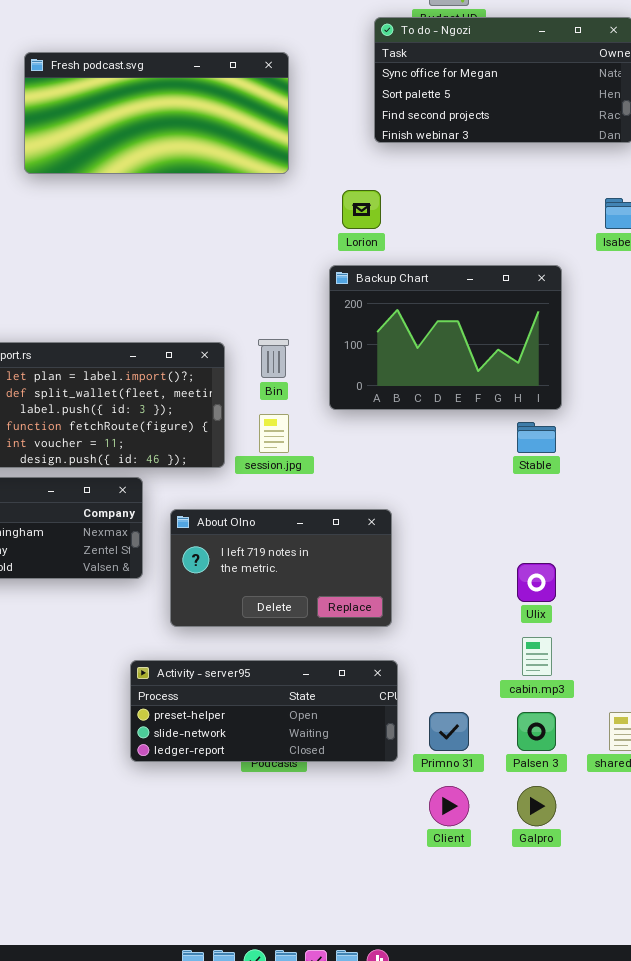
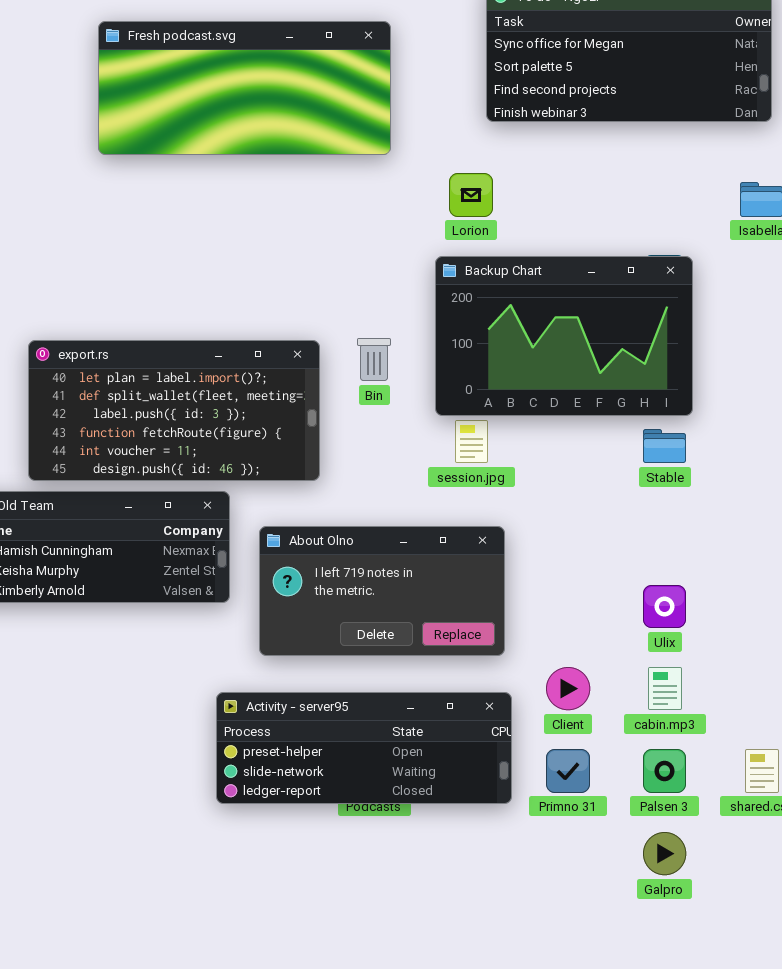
session.jpg: [259,414,289,453] -> [455,420,488,463], moved
Client: [429,786,469,826] -> [546,667,590,710], moved

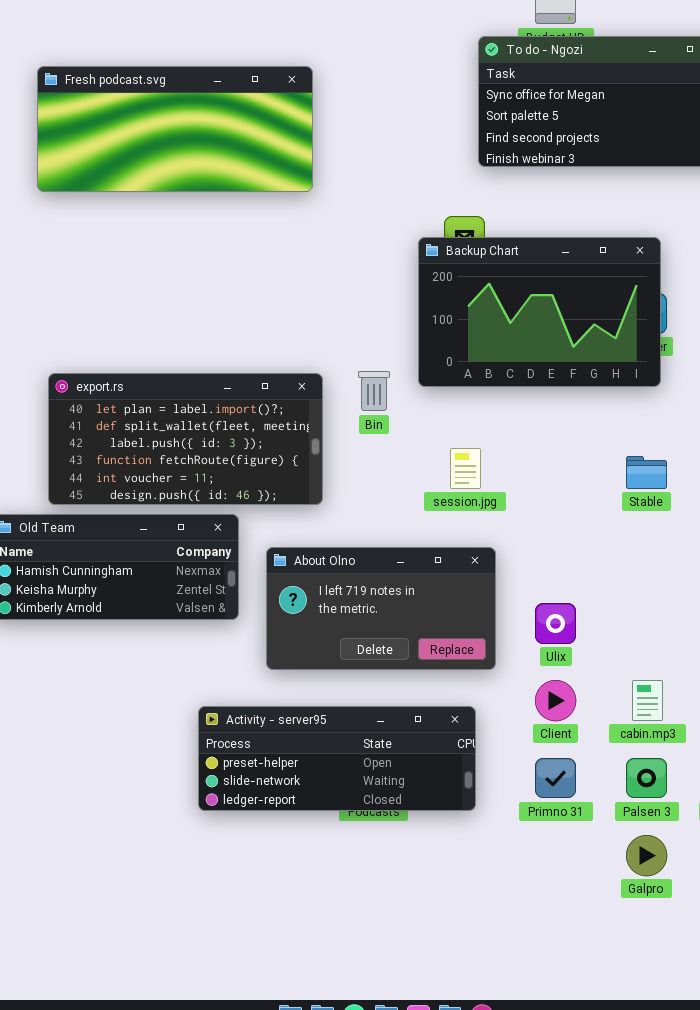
Fresh podcast.svg: [98,21,391,155] -> [37,66,313,192], moved
Backup Chart: [435,256,693,416] -> [418,237,661,387], moved
Ulix: [643,585,686,628] -> [535,603,576,644], moved
Activity - server95: [216,692,512,804] -> [198,706,476,811], moved

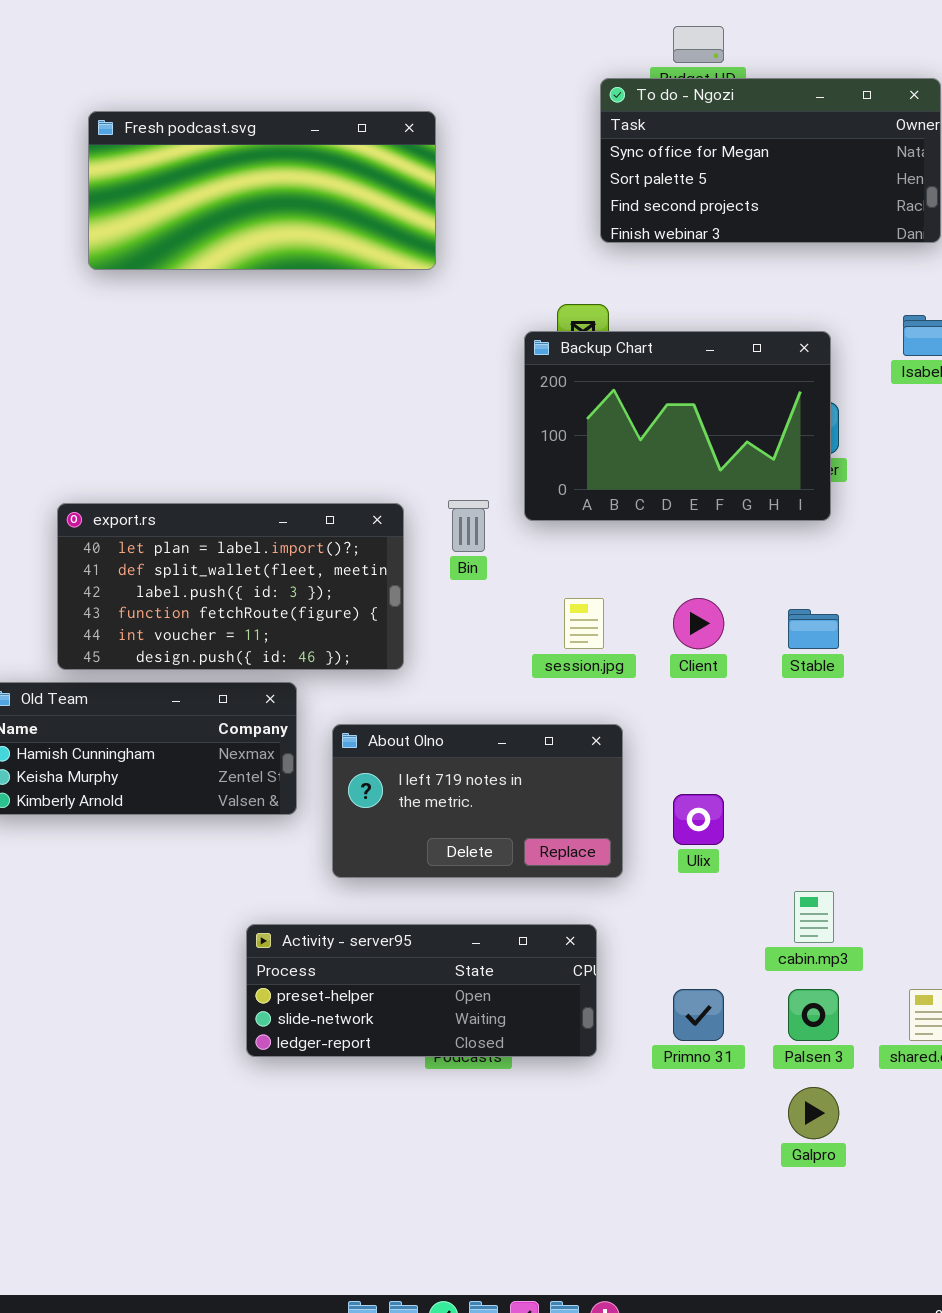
Fresh podcast.svg: [37,66,313,192] -> [88,111,436,270], moved
Client: [535,680,576,721] -> [673,598,724,649], moved

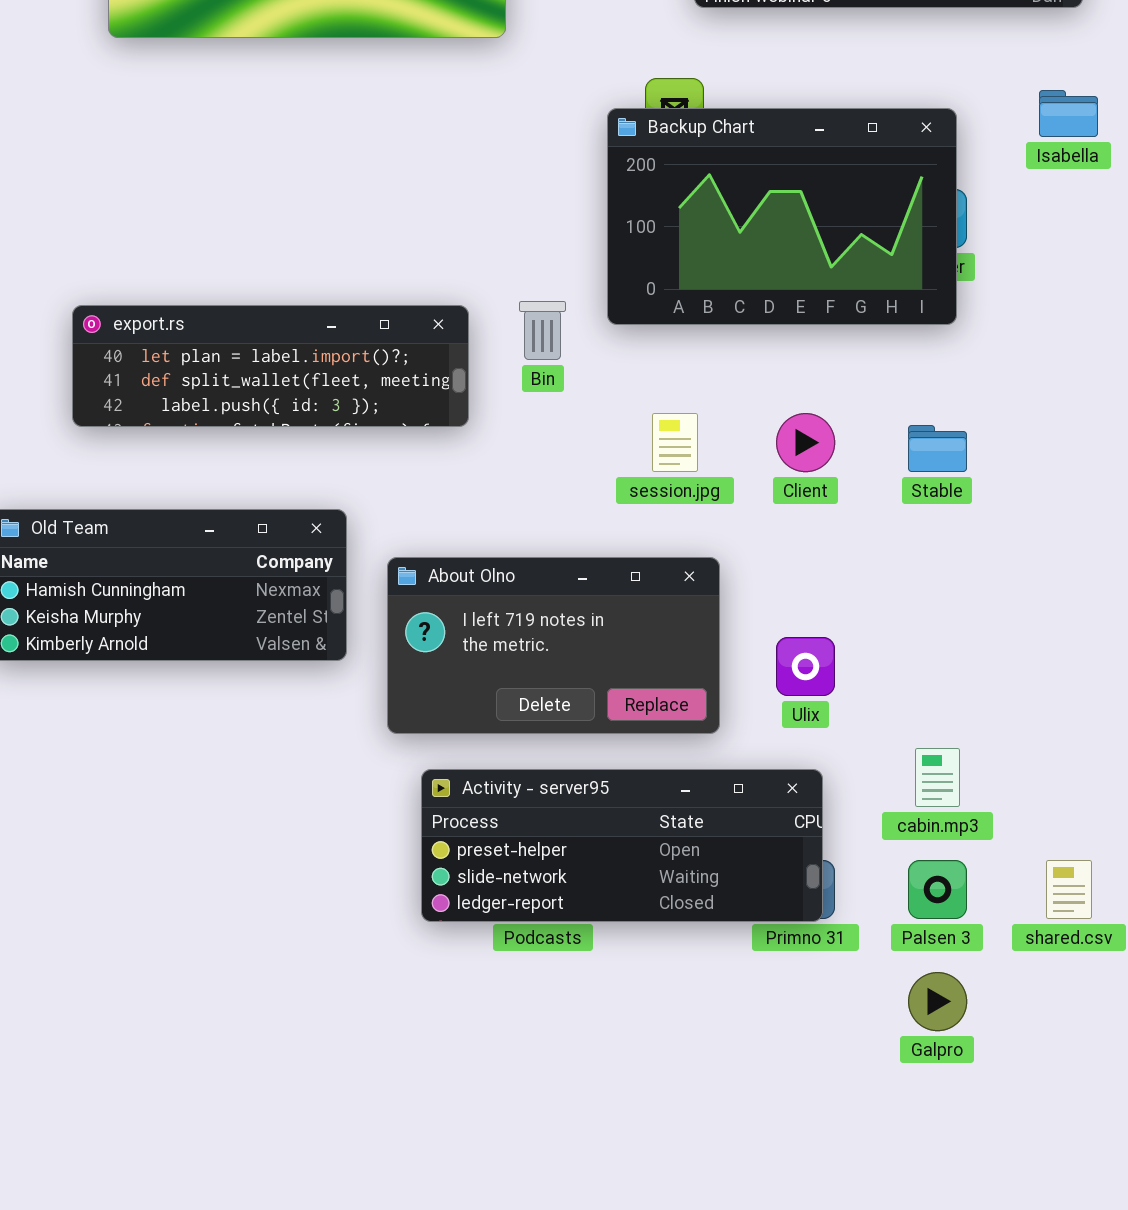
export.rs: [57,503,404,670] -> [72,305,469,427], resized
Activity - server95: [246,924,597,1057] -> [421,769,823,922], moved

